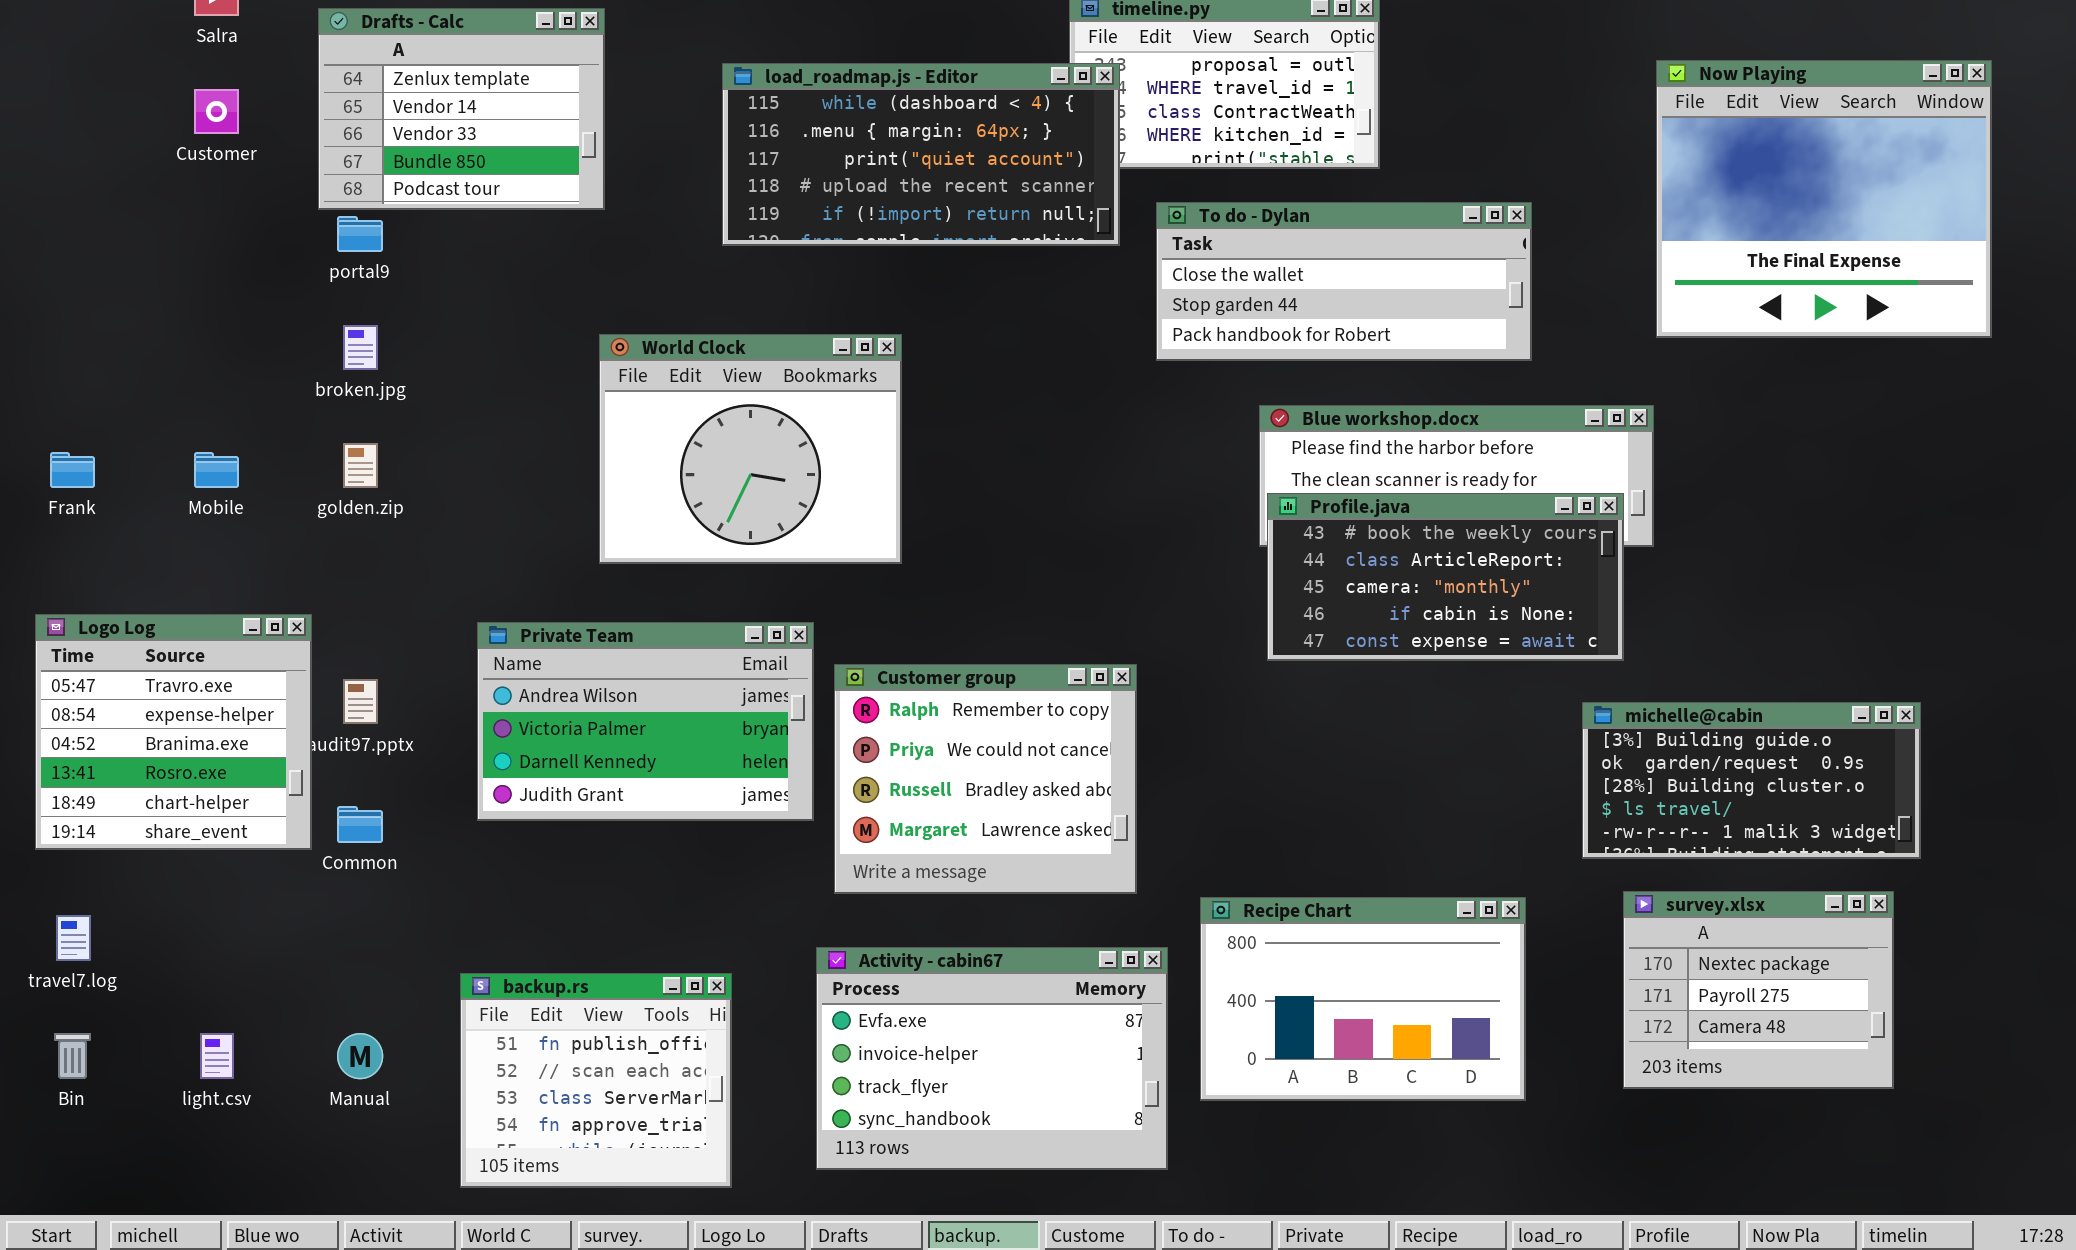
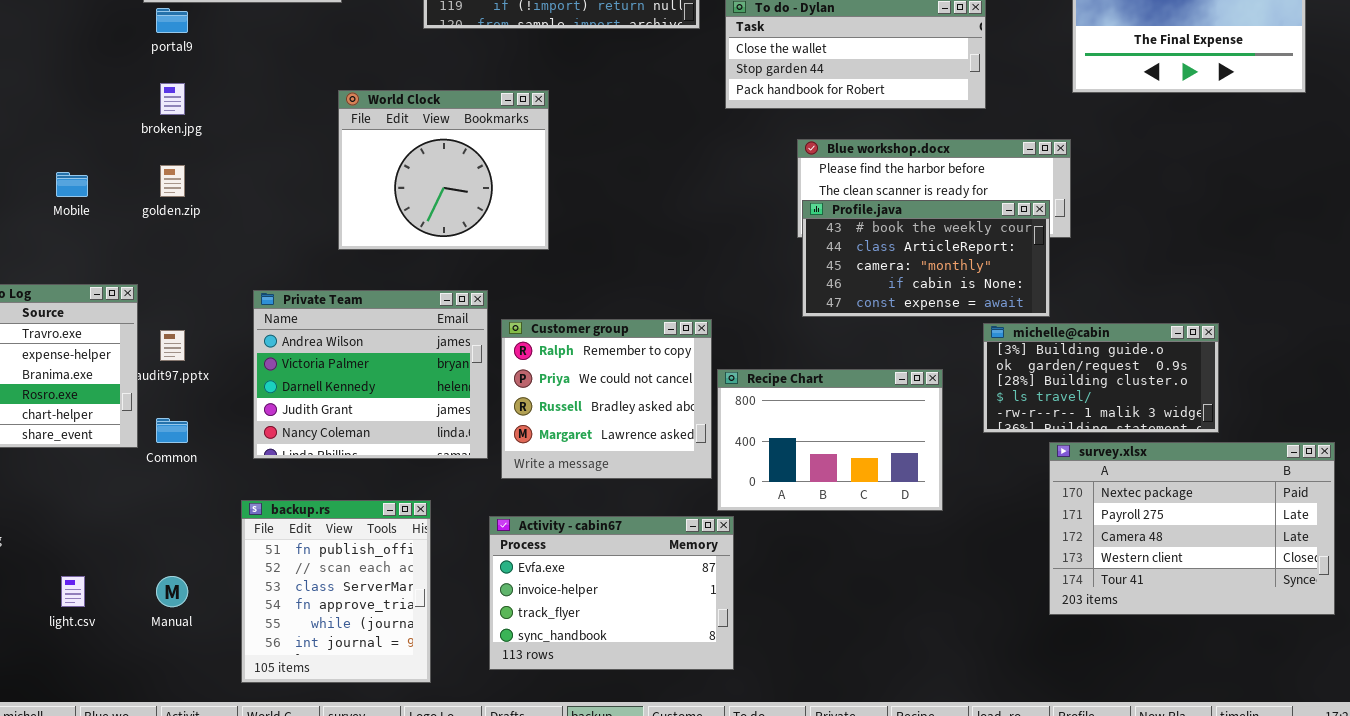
Private Team: [477,622,814,821] -> [253,290,488,459], resized
michelle@cabin: [1582,702,1921,859] -> [983,323,1219,433], moved
survey.xlsx: [1623,891,1894,1089] -> [1049,442,1335,615], resized
Recipe Chart: [1200,897,1526,1101] -> [717,369,943,511], moved
backup.rs: [460,973,732,1188] -> [241,500,431,683], resized

